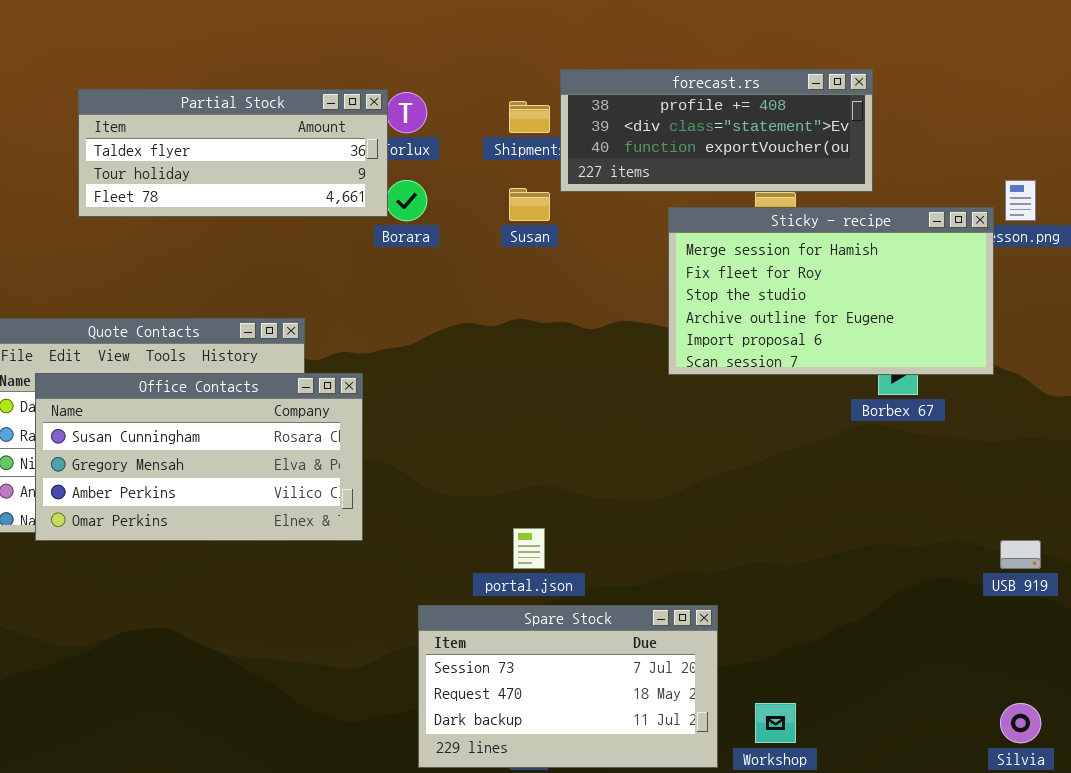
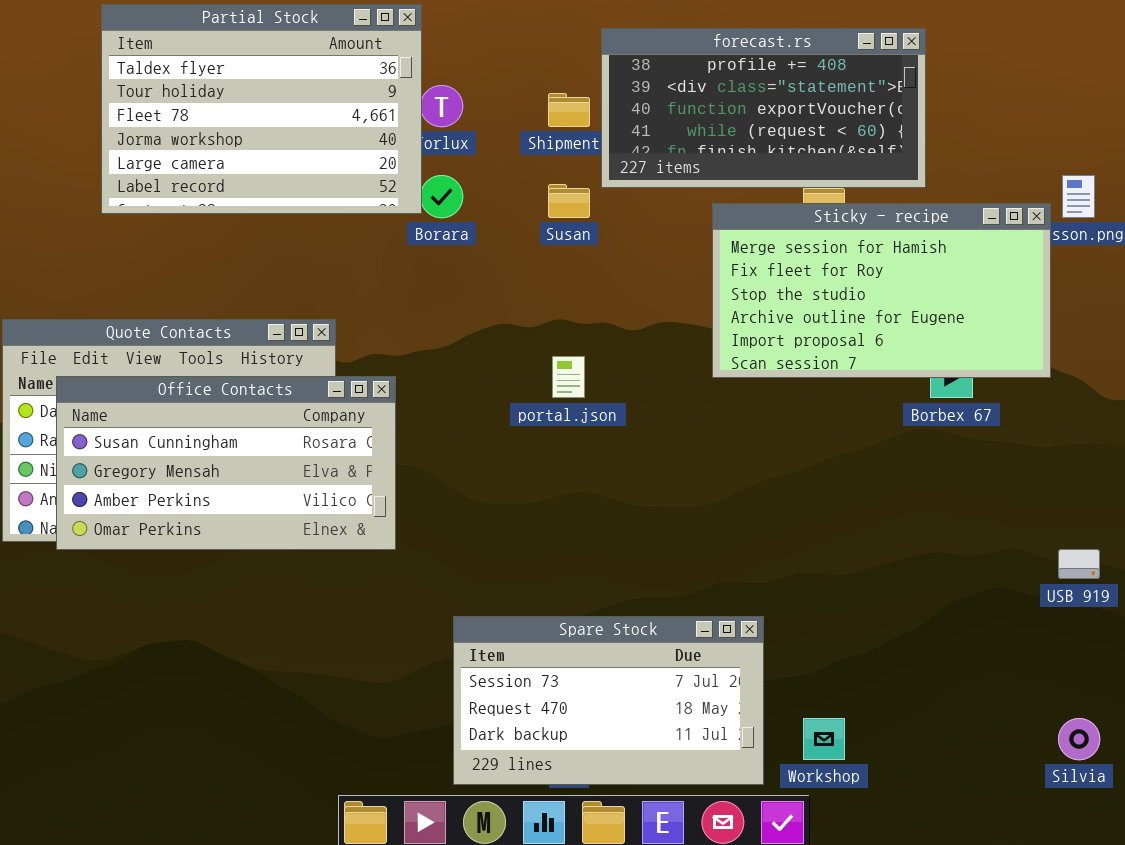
forecast.rs: [560,69,873,192] -> [601,28,926,188], resized
Partial Stock: [78,89,388,217] -> [101,4,422,214], resized
portal.json: [513,528,545,569] -> [552,356,585,398], moved

